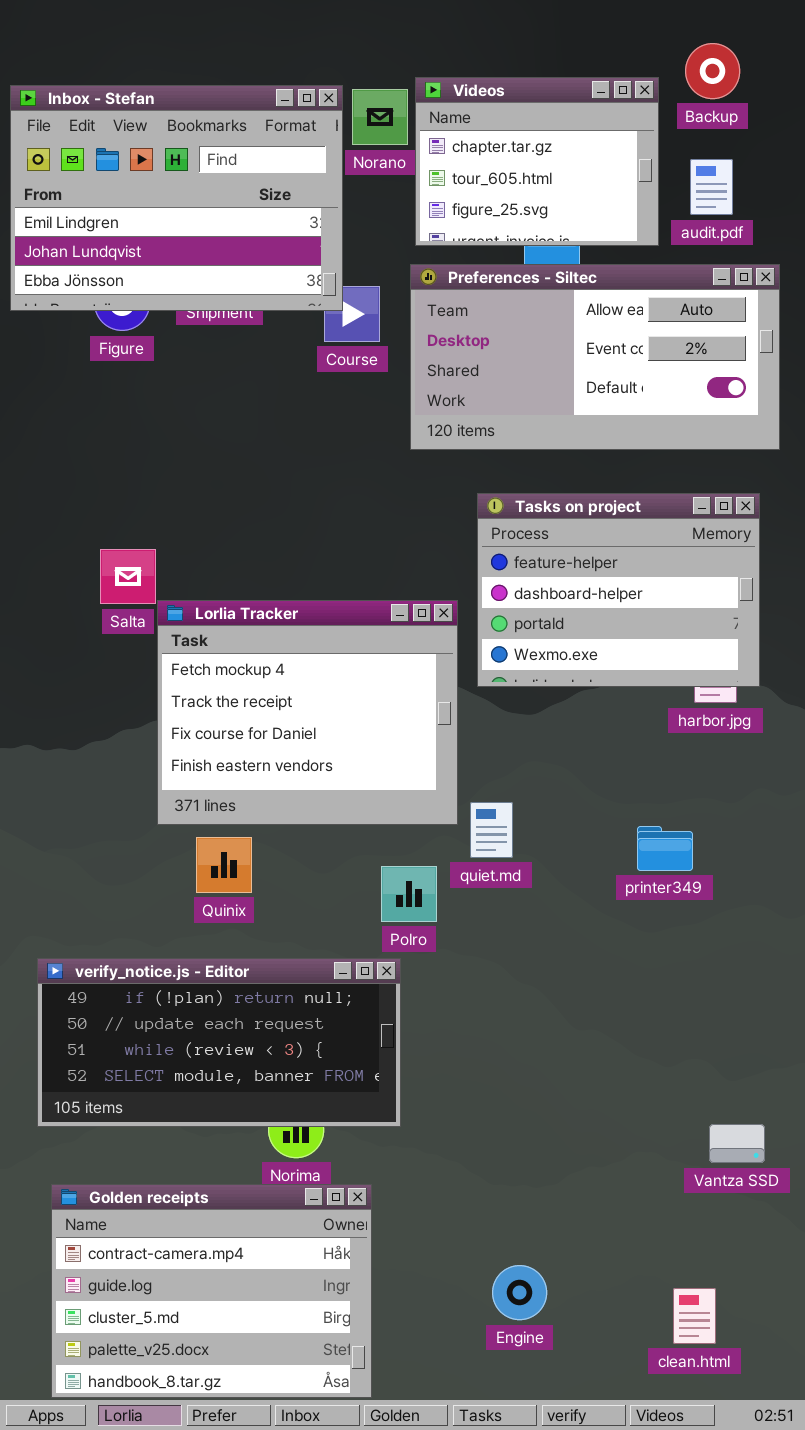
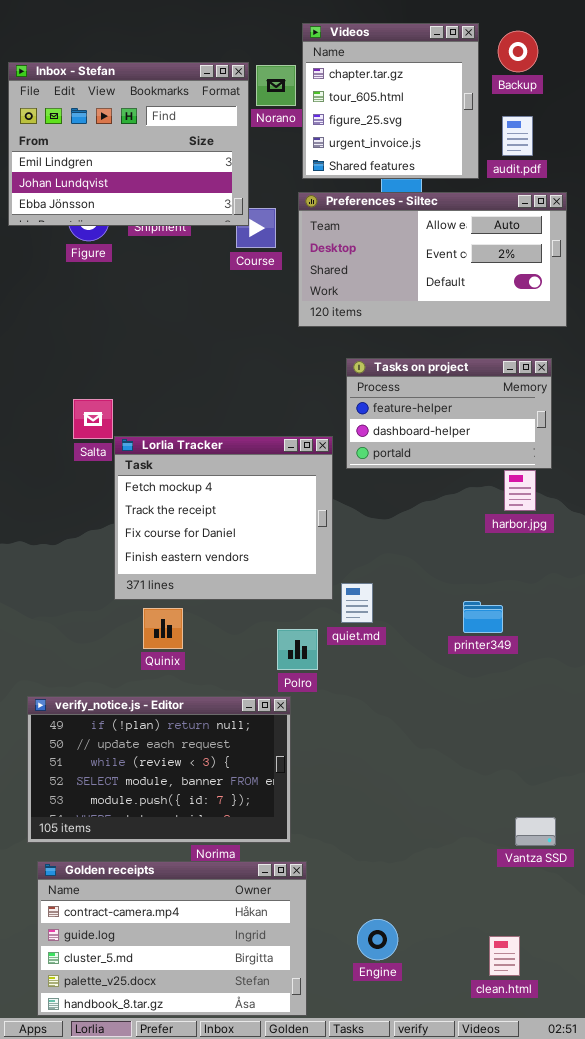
Videos: [415,77,659,246] -> [302,23,479,179], resized
Tasks on project: [477,493,760,687] -> [346,358,552,469], resized
verify_notice.js - Editor: [37,958,401,1127] -> [27,696,291,843], resized
Golden receipts: [51,1184,372,1398] -> [37,861,307,1016], resized

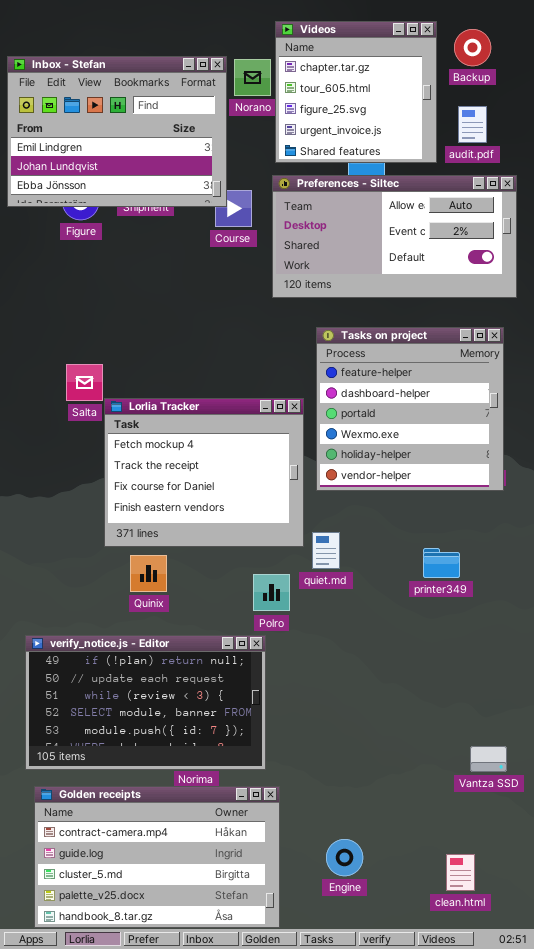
Tasks on project: [346,358,552,469] -> [316,327,504,491], resized

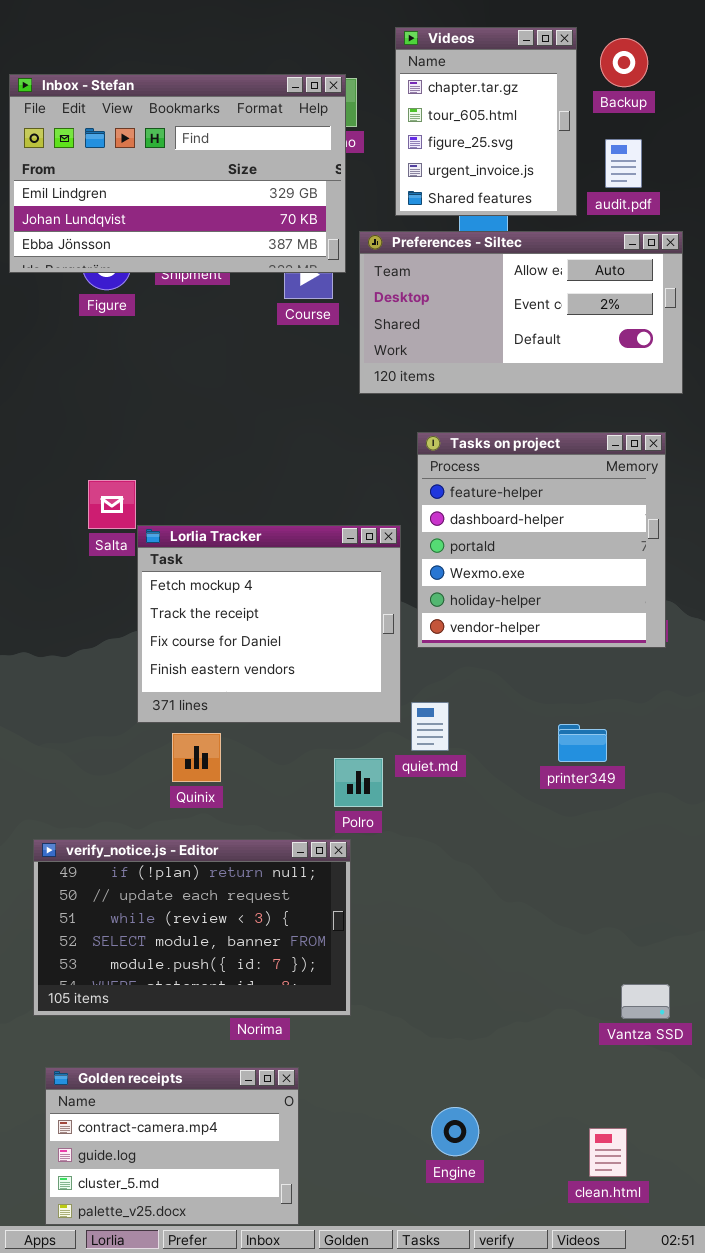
Videos: [275,21,437,163] -> [395,27,577,216], resized
Inbox - Stefan: [7,56,227,207] -> [9,74,346,273], resized
Golden receipts: [34,786,280,928] -> [45,1067,299,1225], resized

